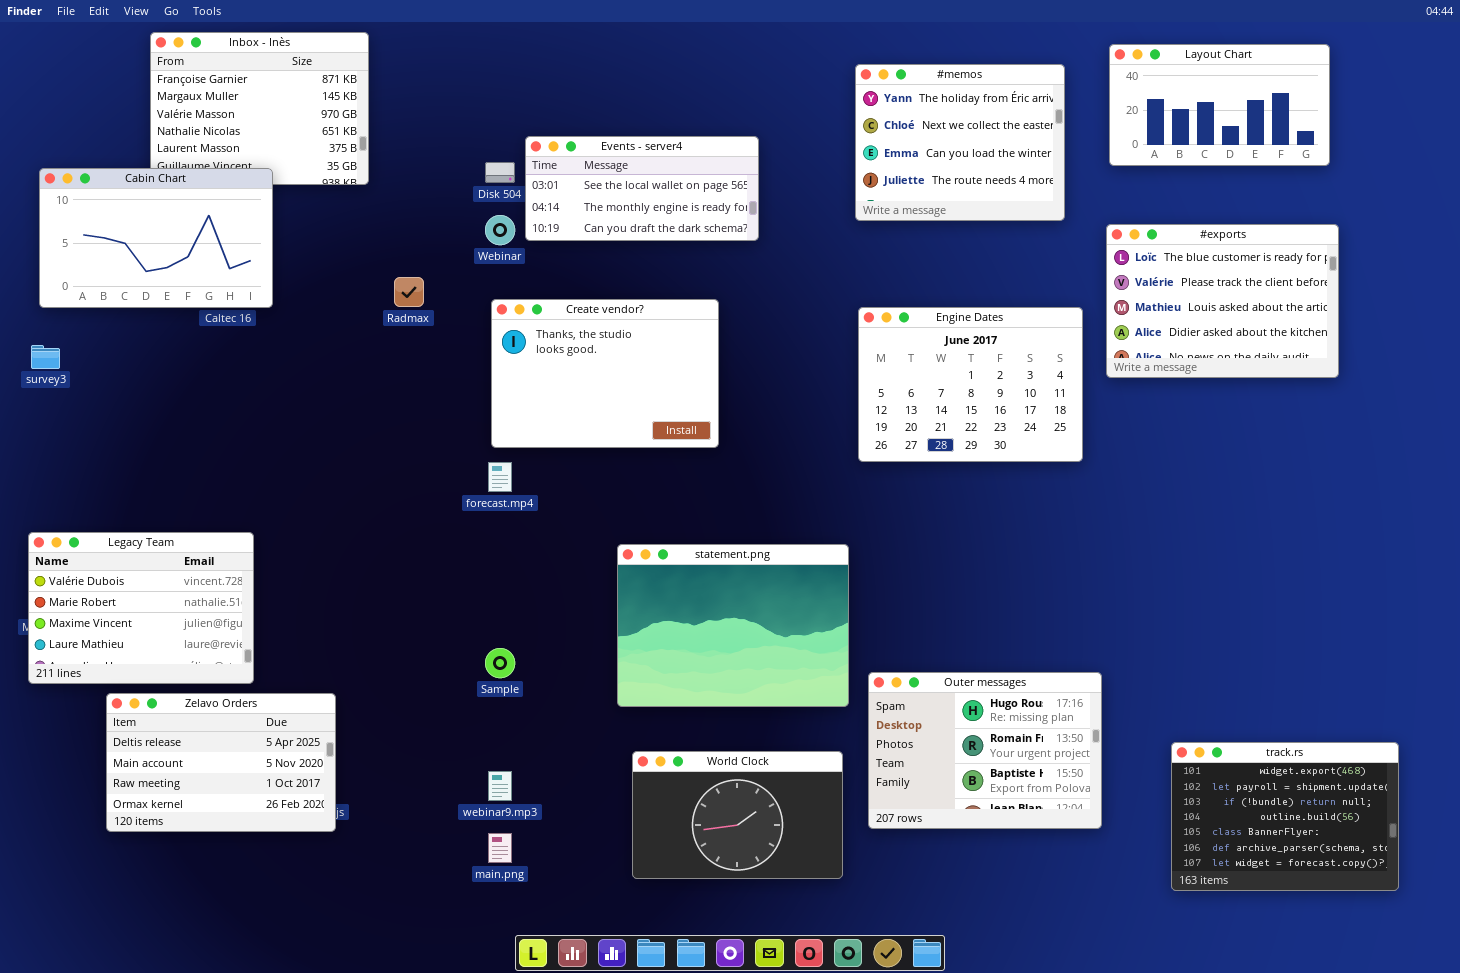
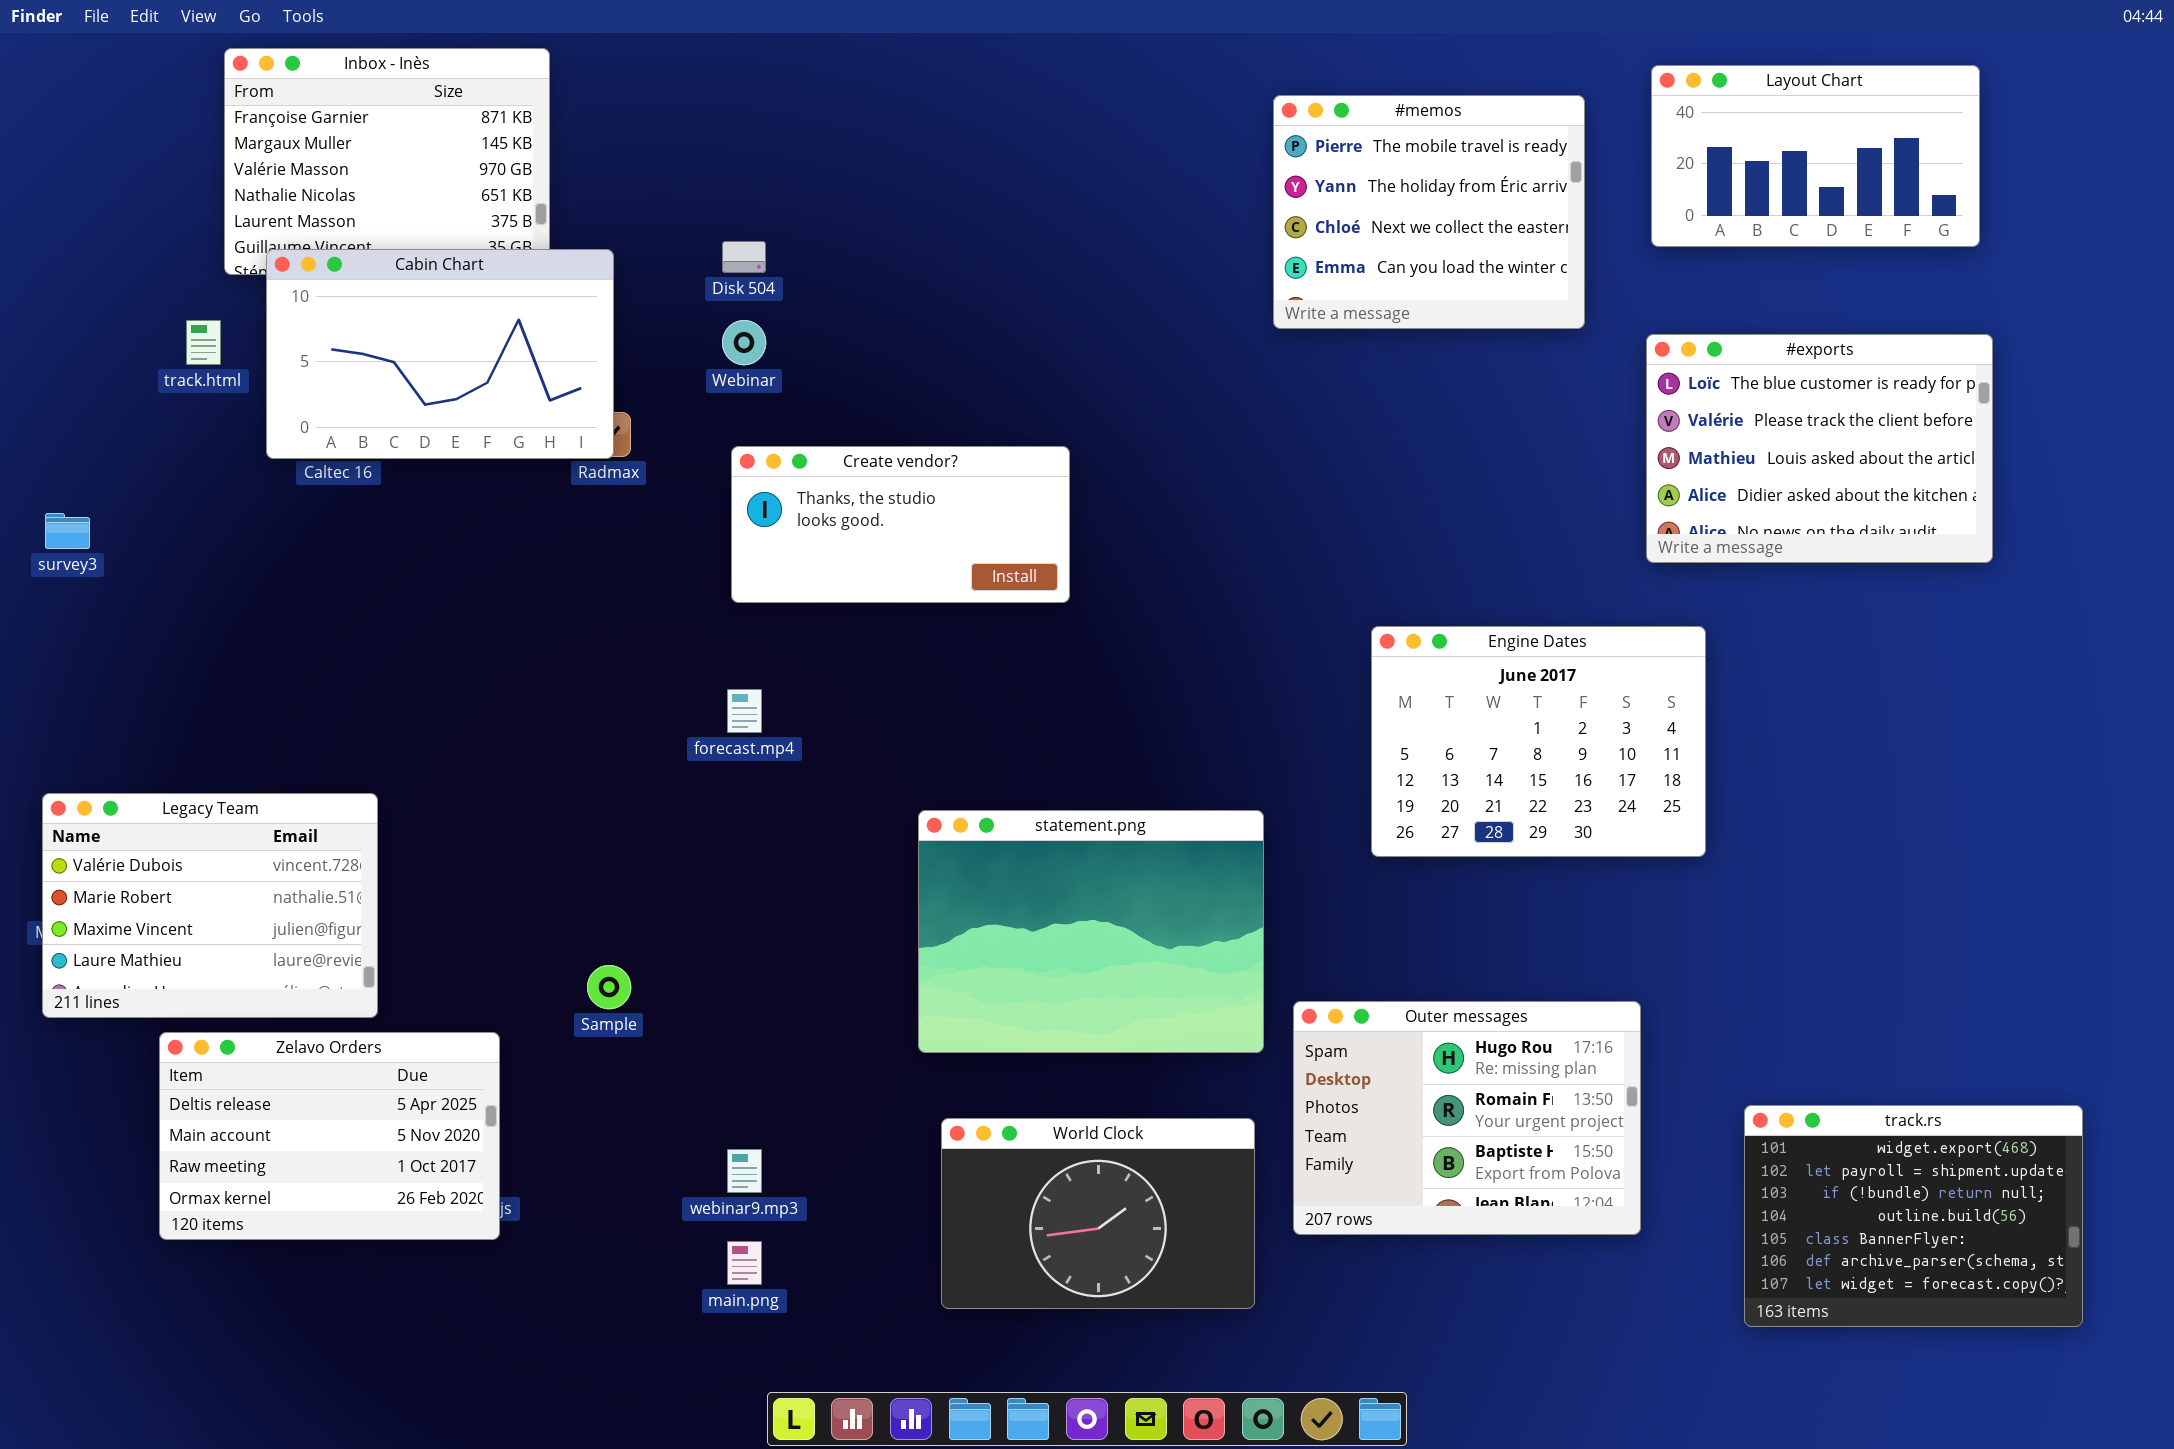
#memos: [855,64,1065,221] -> [1273,95,1585,329], scrolled up 1 row
Events - server4: [525,136,759,241] -> none, closed
Cabin Chart: [39,168,273,308] -> [266,249,614,459], moved
Create vendor?: [491,299,719,448] -> [731,446,1070,603], resized
Engine Dates: [858,307,1083,462] -> [1371,626,1706,857], moved
Sample: [485,648,515,678] -> [587,965,631,1009], moved

